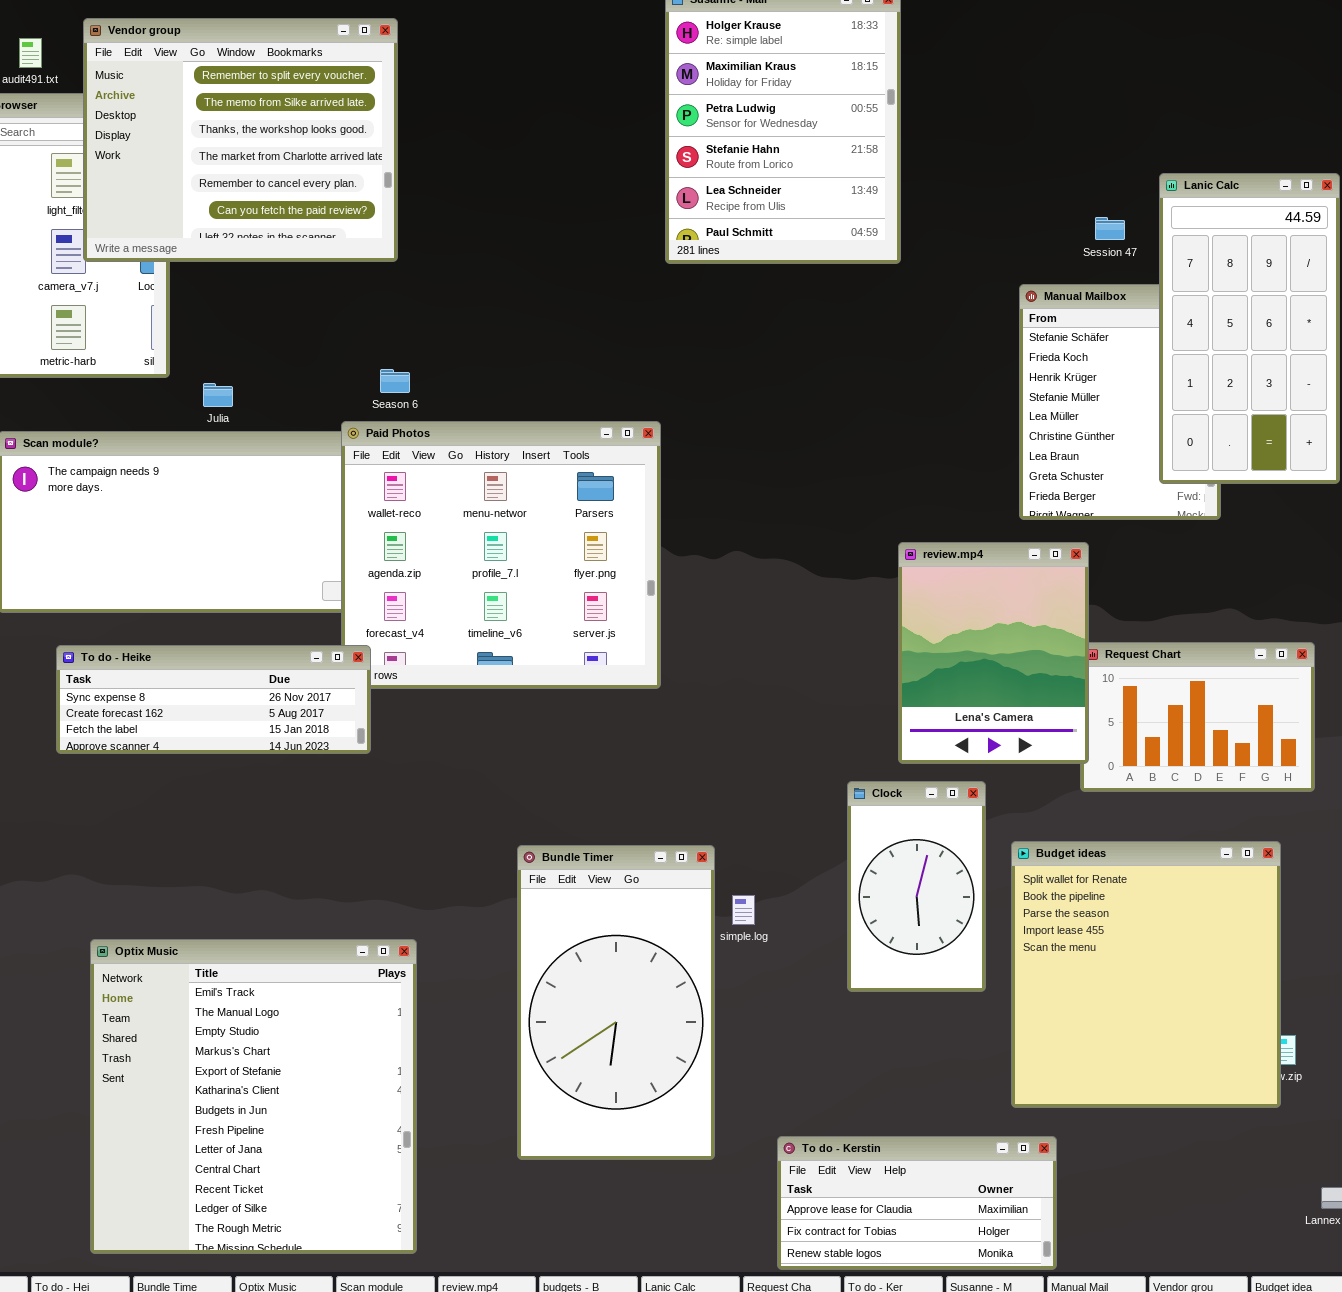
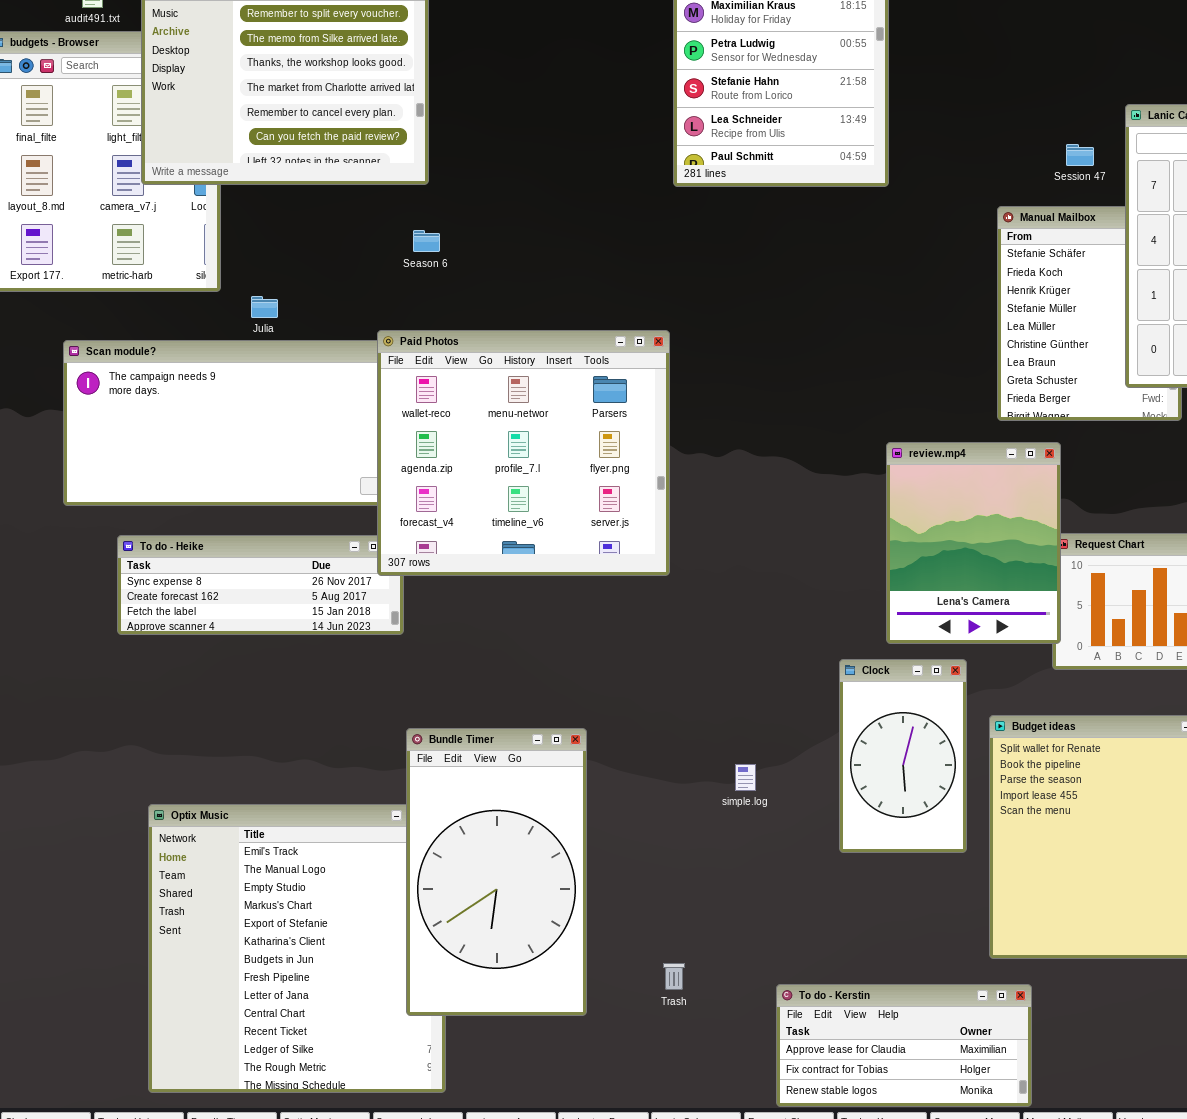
Season 6: [380,369,410,393] -> [413,230,440,252], moved
Paid Photos: [341,421,661,689] -> [377,330,670,576], raised
Bundle Timer: [517,845,715,1160] -> [406,728,587,1016], moved

